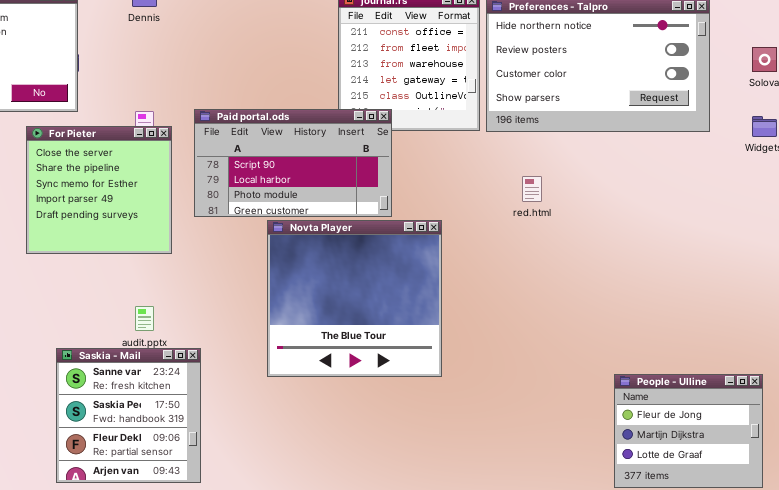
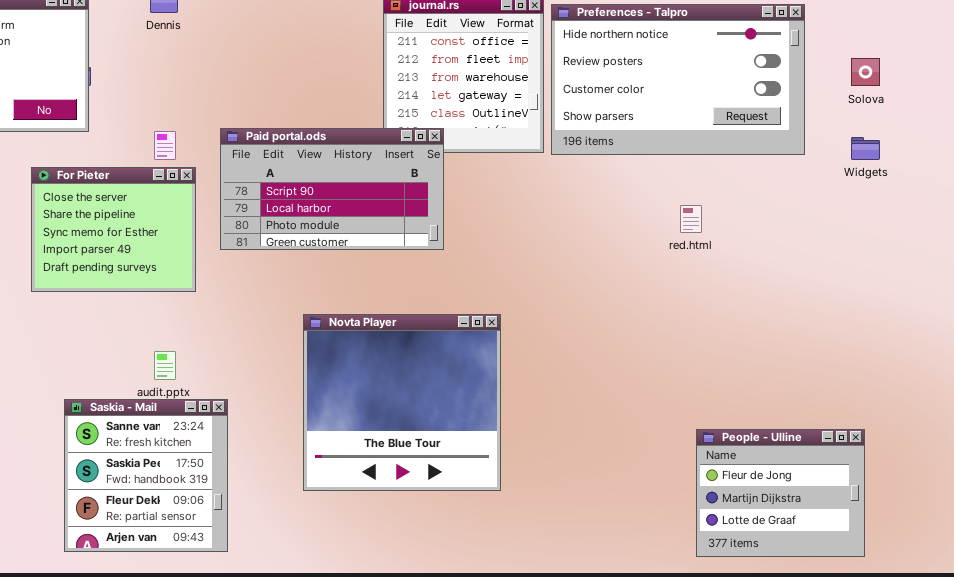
For Pieter: [26,126,172,254] -> [31,167,196,292], resized
red.html: [522,176,542,202] -> [680,205,702,233], moved
Novta Player: [267,220,442,377] -> [303,314,501,491], moved

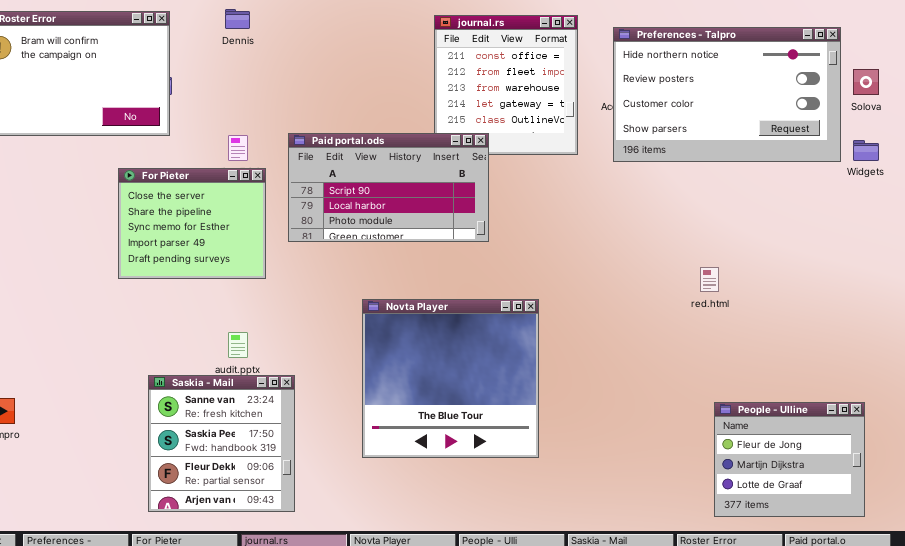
Preferences - Talpro: [551,4,805,155] -> [613,27,841,162], moved
red.html: [680,205,702,233] -> [700,267,719,292], moved

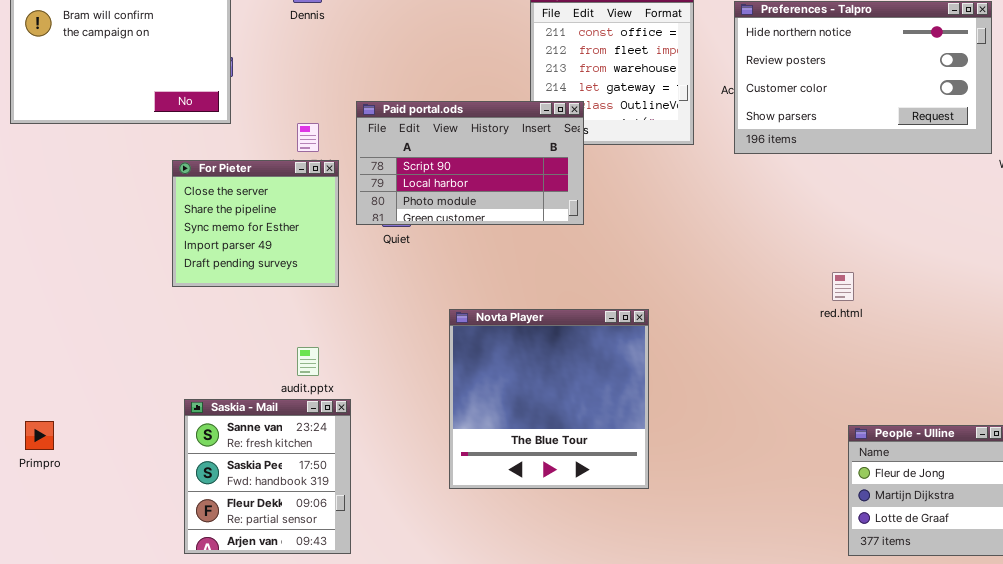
Paid portal.ods: [288,133,489,242] -> [356,101,584,225], moved
Saskia - Mail: [148,375,295,512] -> [184,399,351,554], moved

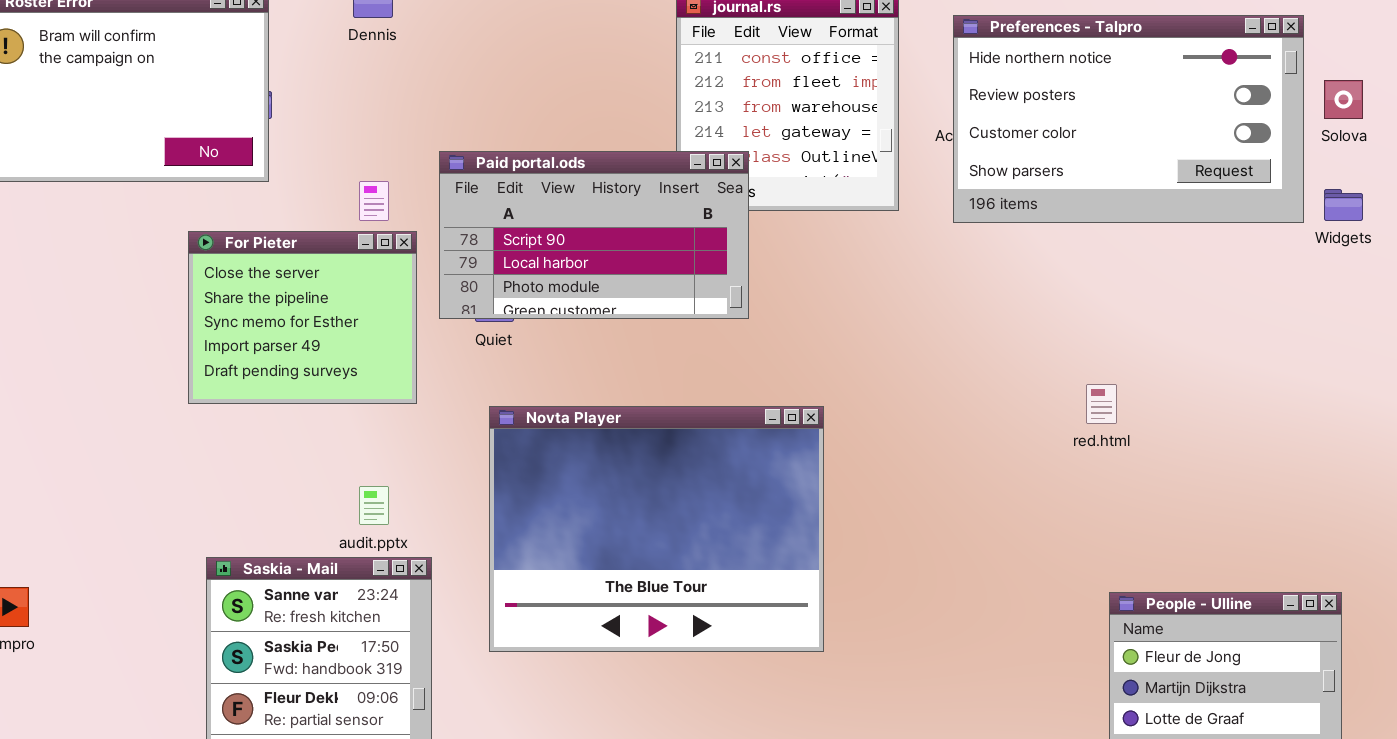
Novta Player: [449,309,649,489] -> [489,406,824,652], moved, resized

